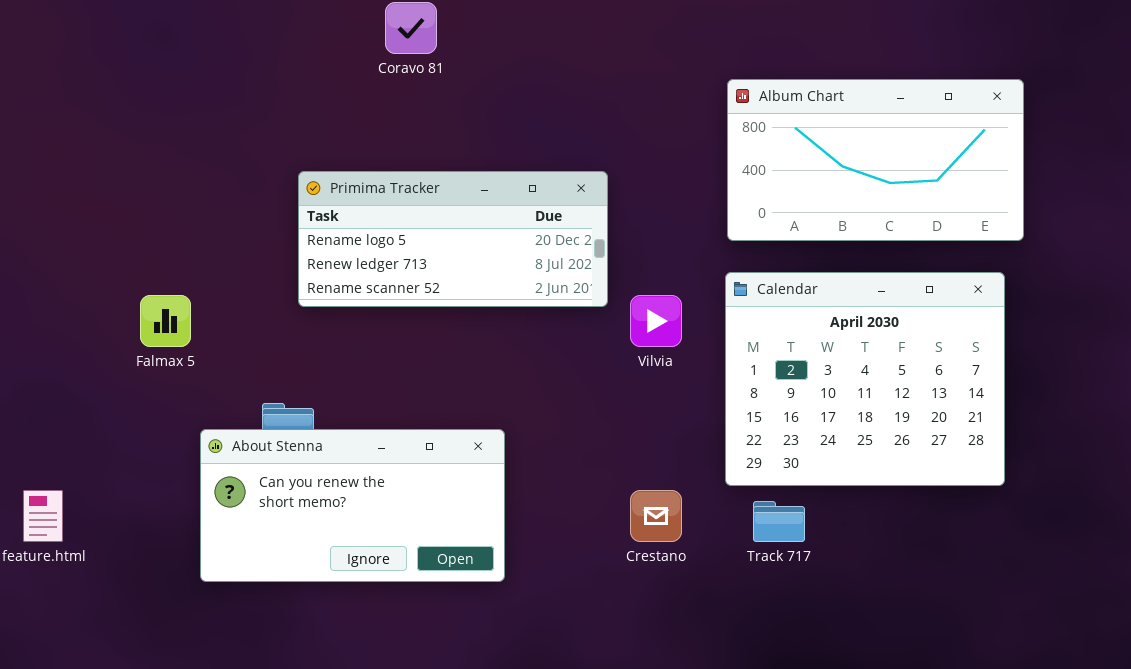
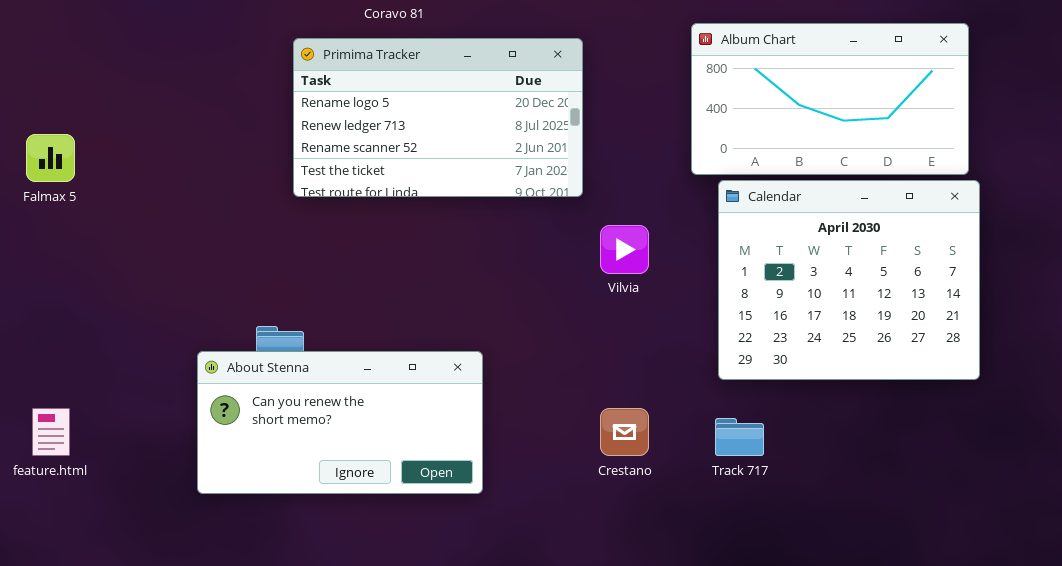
Primima Tracker: [298,171,608,307] -> [293,38,583,197], moved, resized
Calendar: [725,272,1005,486] -> [718,180,980,380], moved
Falmax 5: [140,295,191,347] -> [26,134,75,182], moved

